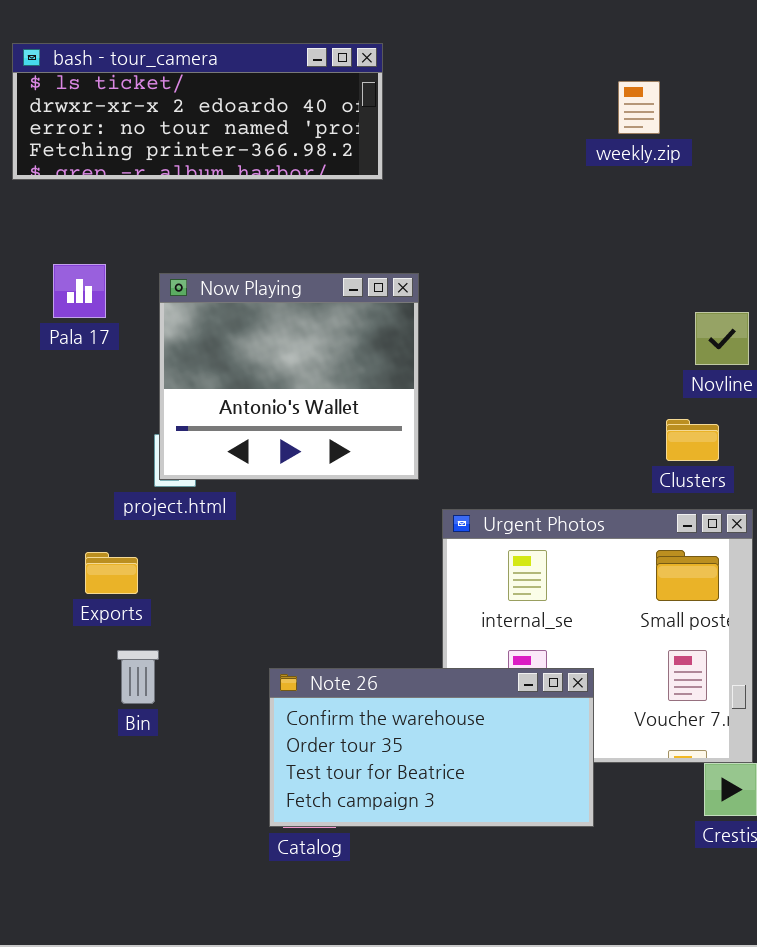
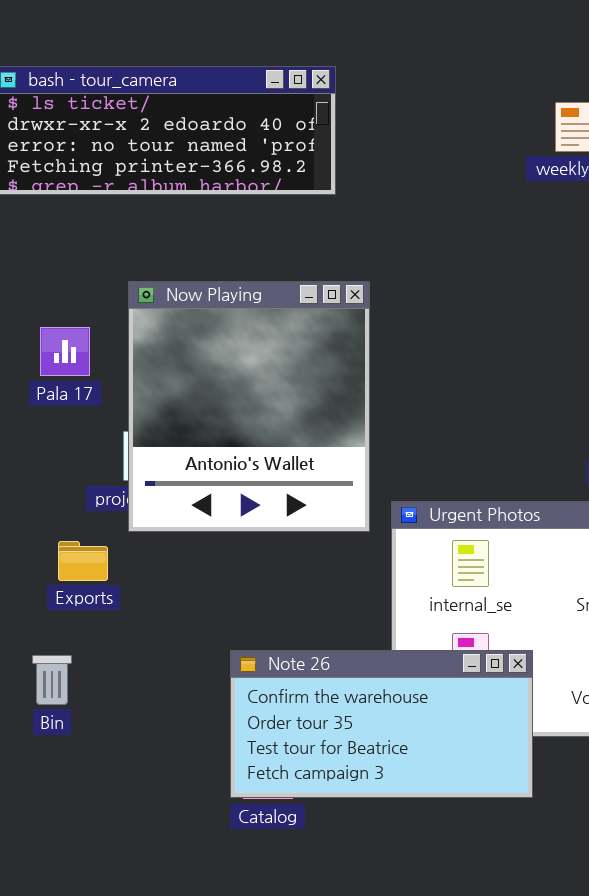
Pala 17: [53,264,106,318] -> [40,327,90,376], moved
Now Playing: [159,273,419,480] -> [128,281,370,532], resized
Bin: [117,650,159,704] -> [32,655,72,705], moved

